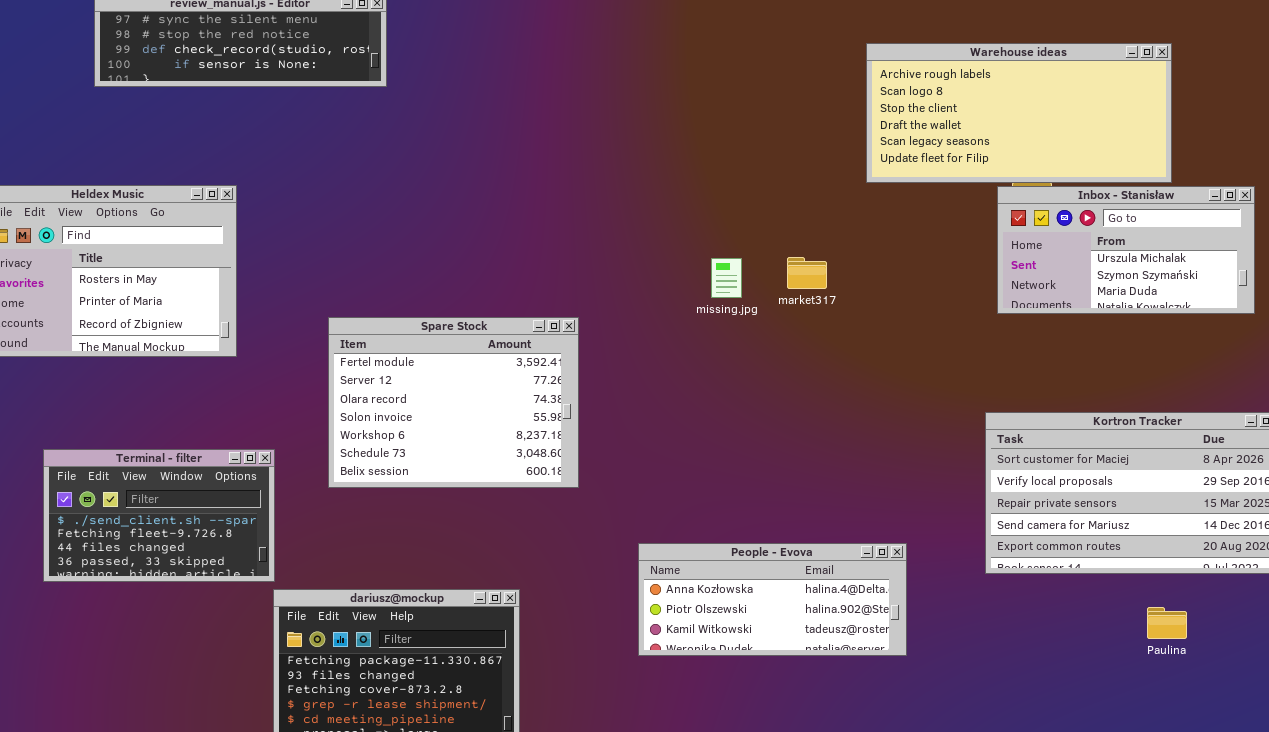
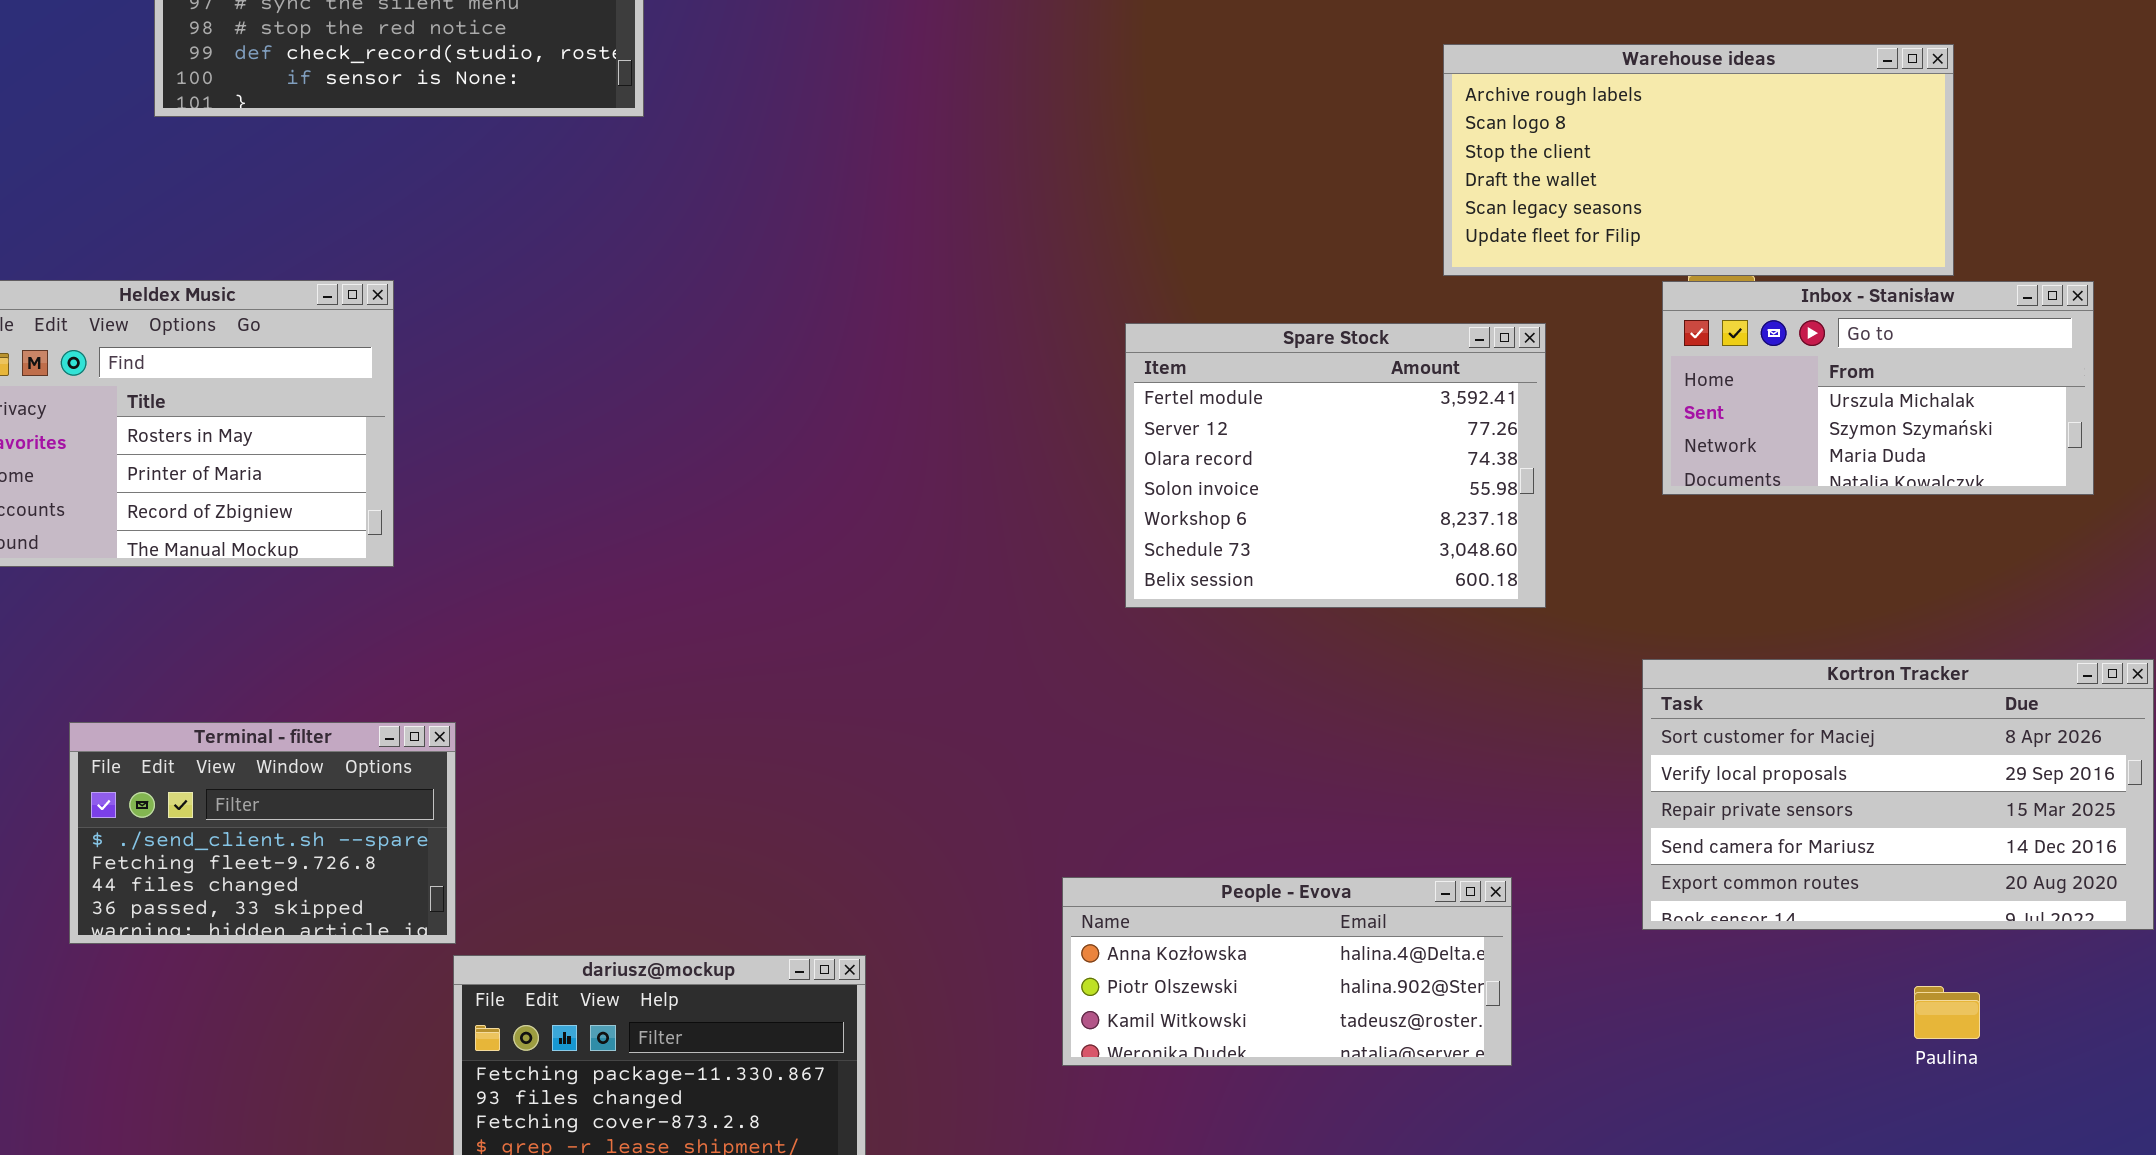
Spare Stock: [328,317,579,488] -> [1125,323,1546,608], moved

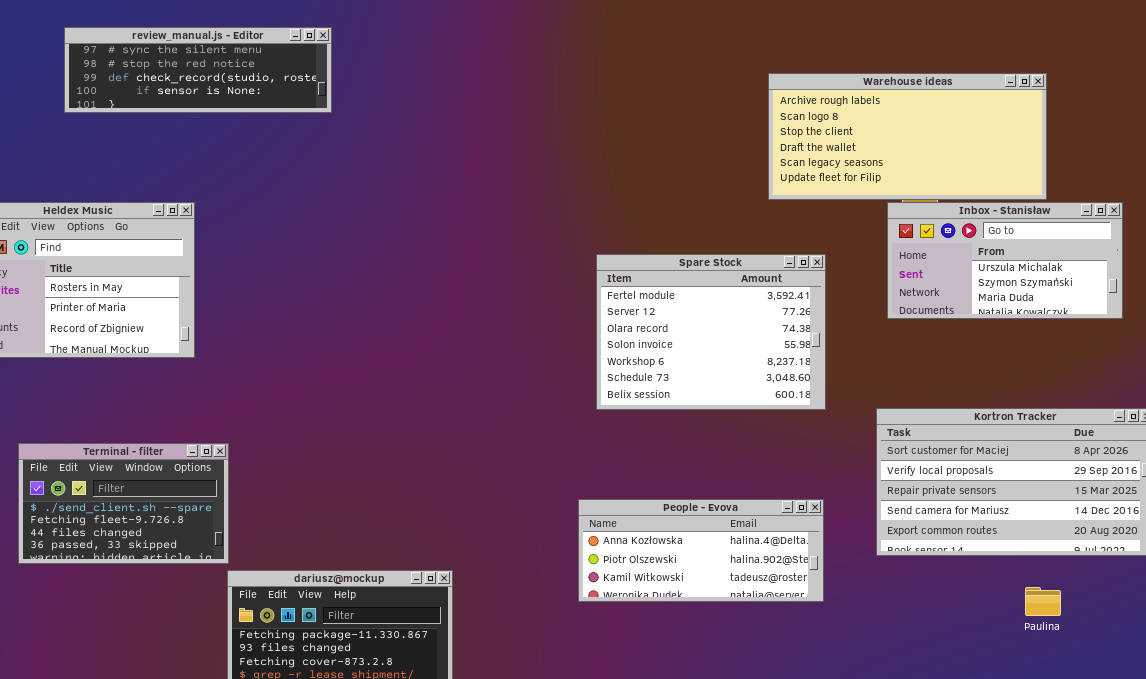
Spare Stock: [1125,323,1546,608] -> [596,254,826,410], moved
People - Evova: [1062,877,1512,1066] -> [578,499,824,602], moved

